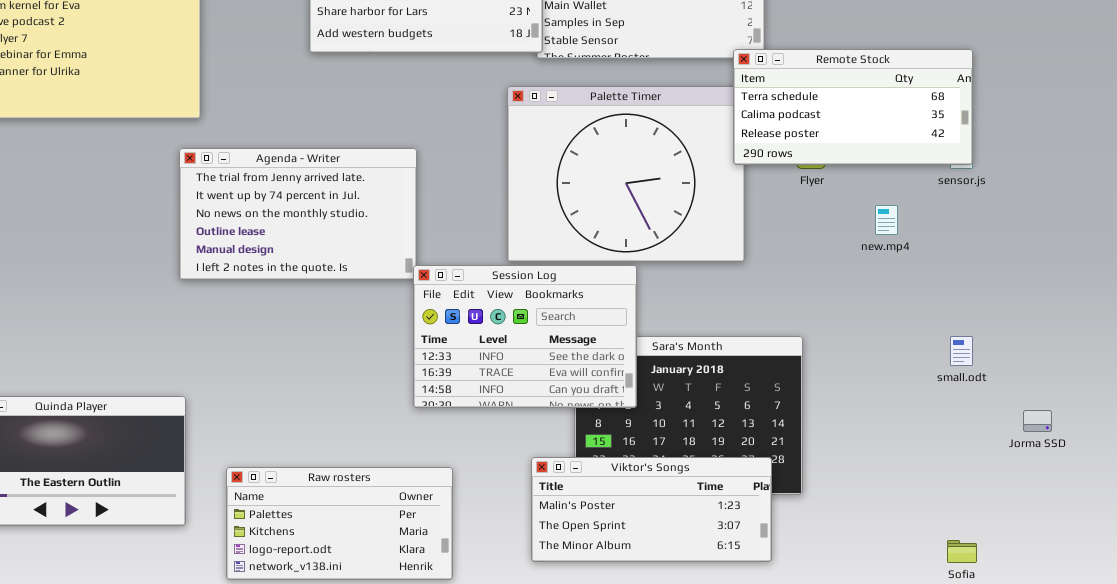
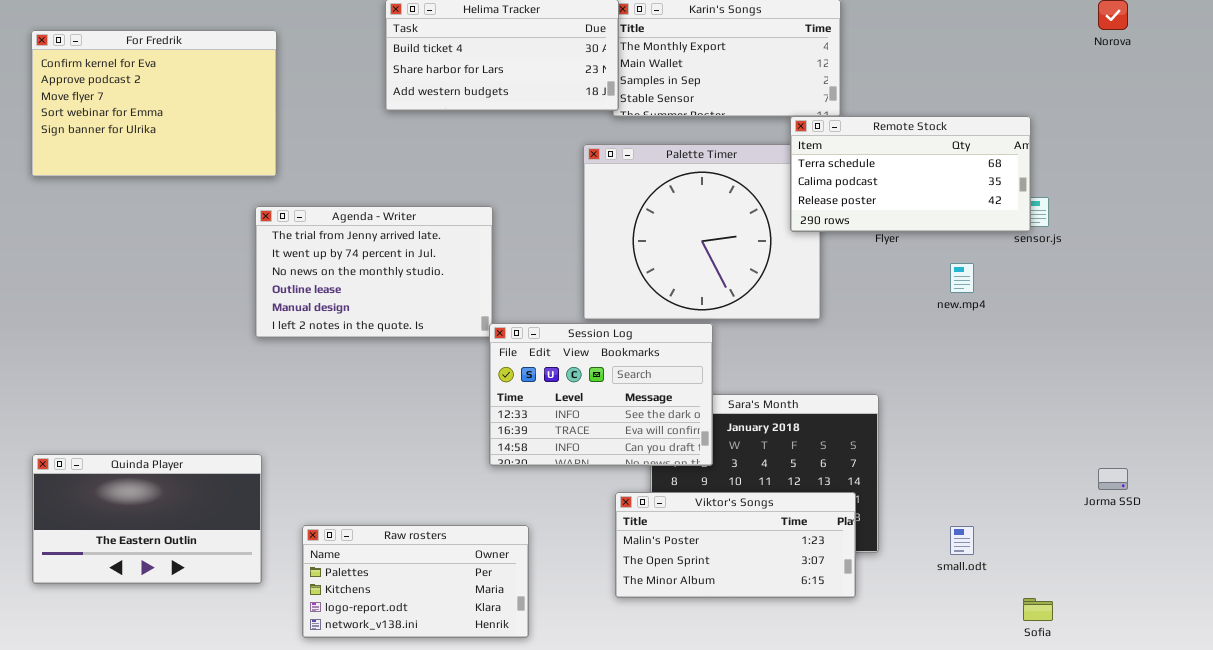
Remote Stock: [733,49,973,165] -> [790,116,1031,232], moved
small.odt: [950,336,973,366] -> [950,526,974,555], moved
Viktor's Songs: [531,457,772,562] -> [615,492,856,598], moved

